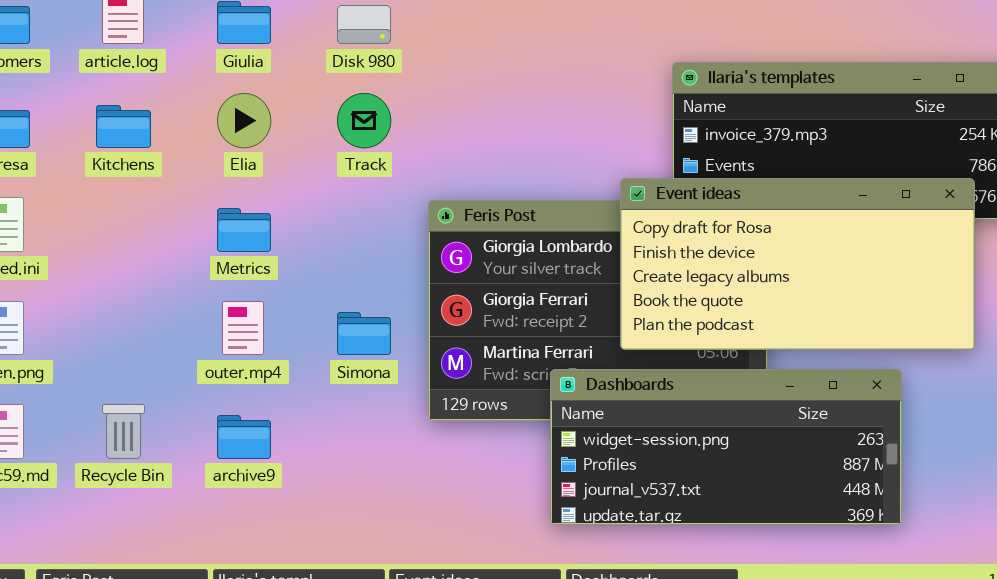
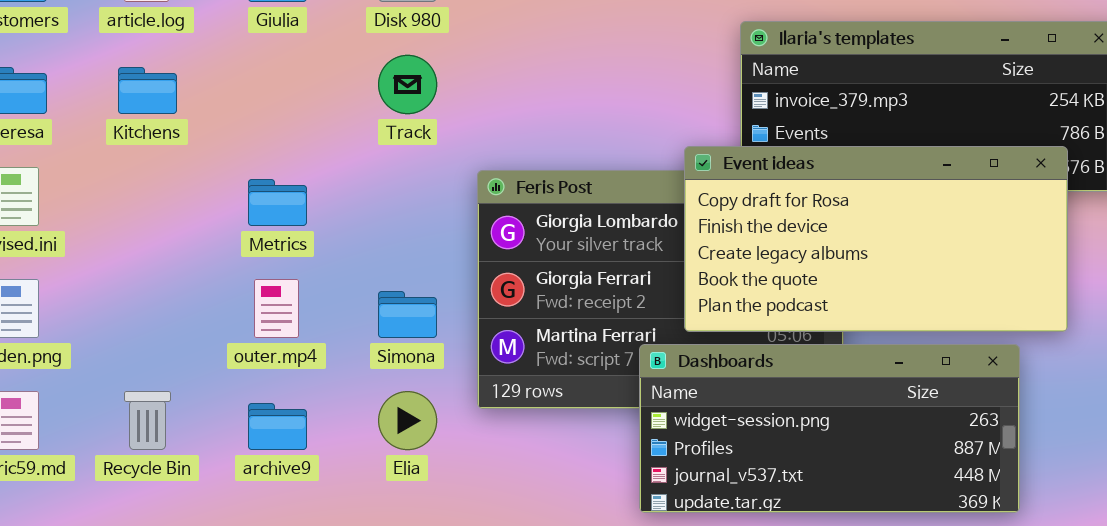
Elia: [217,93,271,148] -> [378,391,437,450], moved
Dashboards: [550,369,902,525] -> [639,344,1020,513], moved

